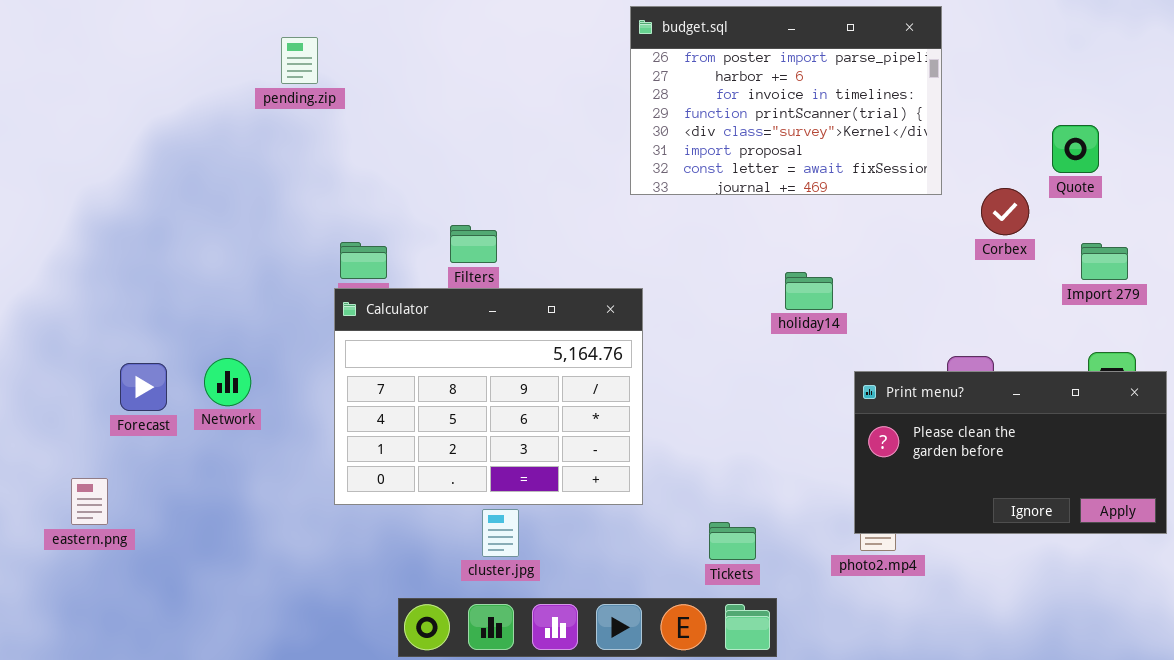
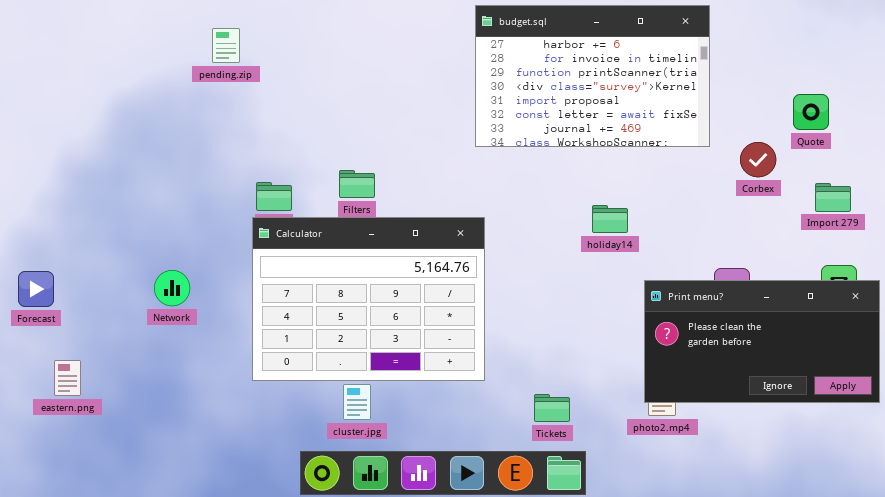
budget.sql: [630,6,942,195] -> [475,5,710,147], scrolled down 1 row
Forecast: [120,363,167,411] -> [18,271,54,307], moved
cluster.jpg: [482,509,519,557] -> [343,384,371,420], moved

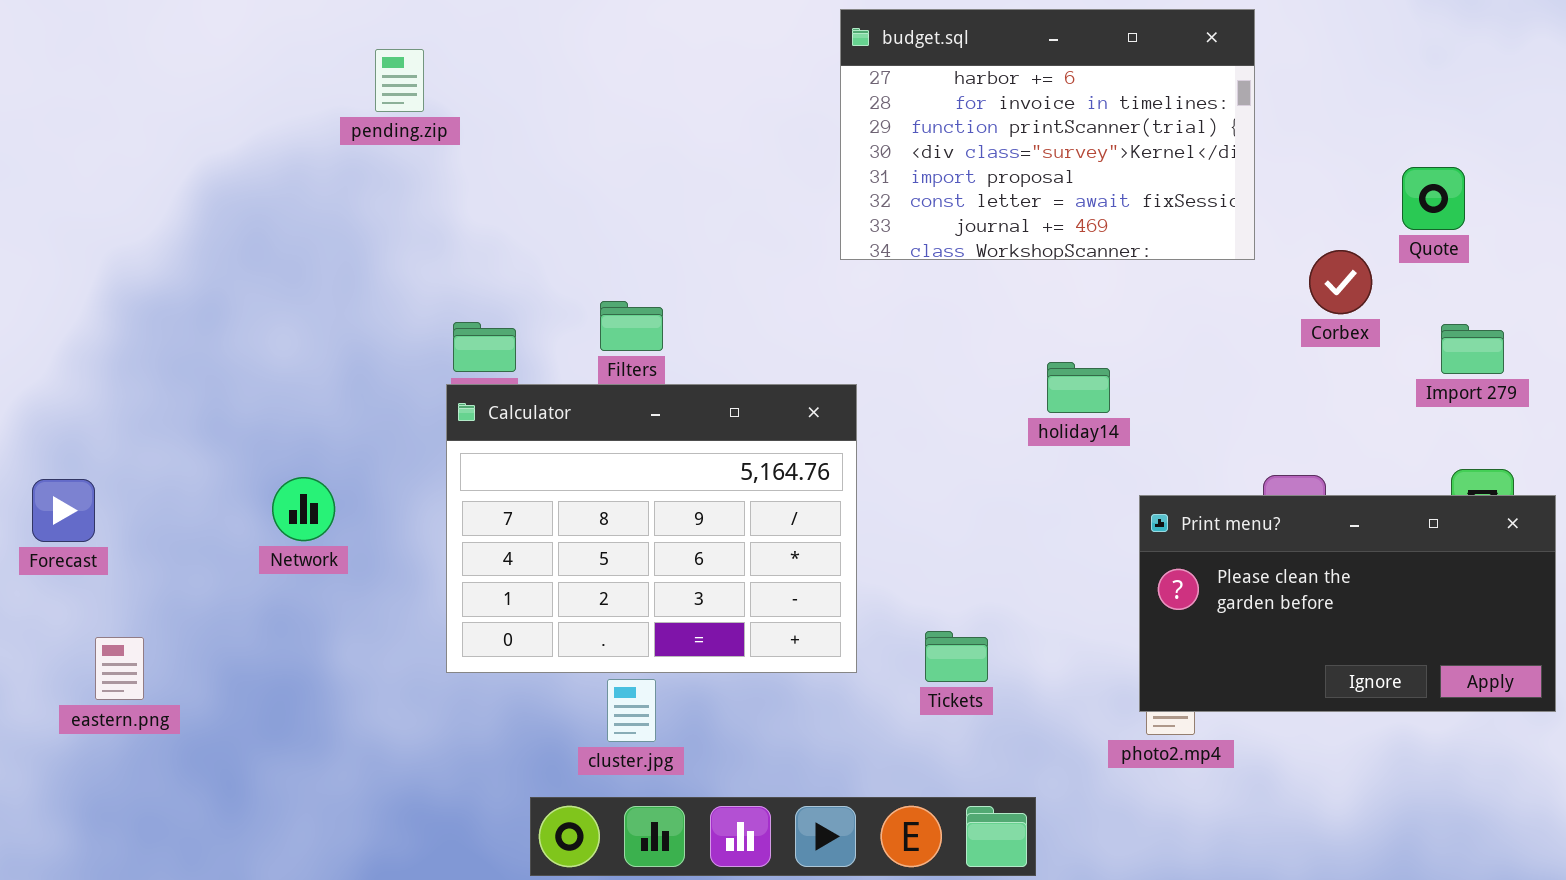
Tickets: [534,394,570,422] -> [925,631,988,682], moved

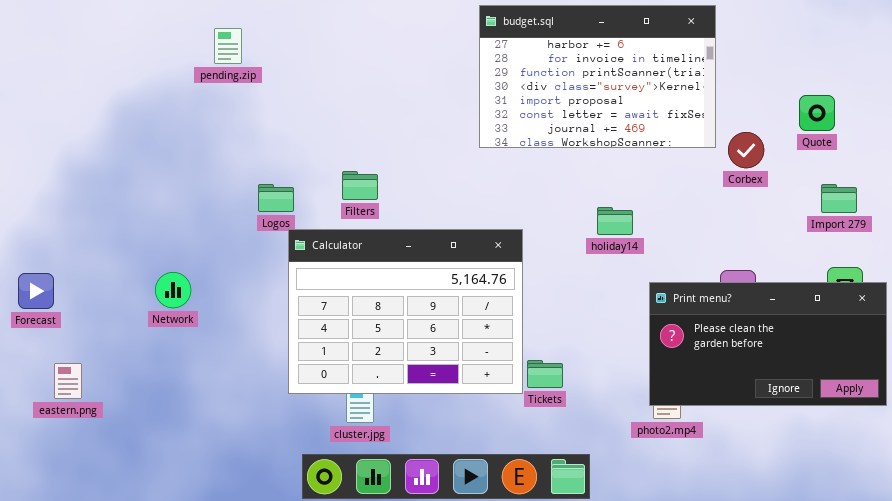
Corbex: [1309,250,1372,314] -> [728,132,764,168], moved
Calculator: [446,384,857,673] -> [288,229,523,394], moved

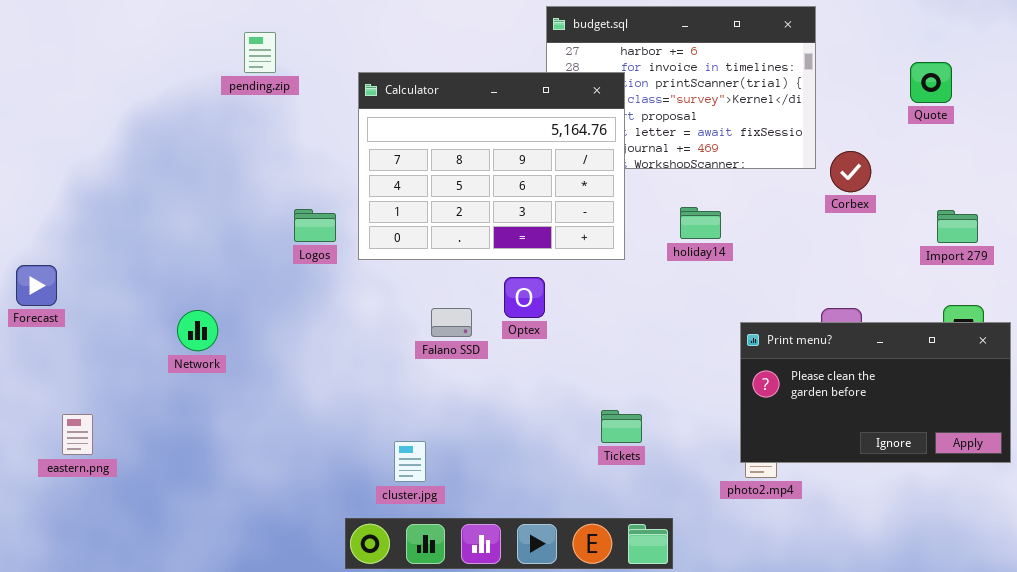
Quote: [799,95,835,131] -> [910,62,952,103], moved
holiday14: [597,207,633,235] -> [680,207,721,239], moved
Calculator: [288,229,523,394] -> [358,72,625,260], moved
Forecast: [18,273,54,309] -> [16,265,57,306], moved

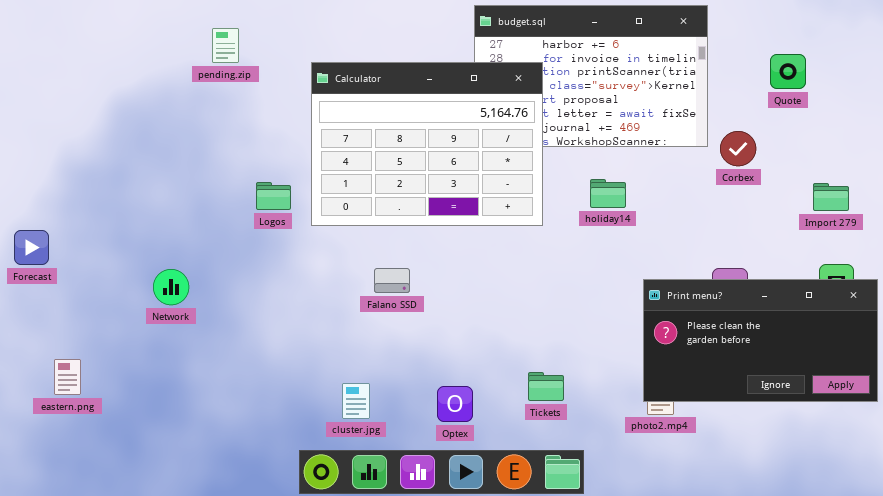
Quote: [910,62,952,103] -> [770,54,806,89], moved
Optex: [504,277,545,318] -> [437,386,473,422], moved
Tickets: [601,410,642,443] -> [528,372,564,401], moved

